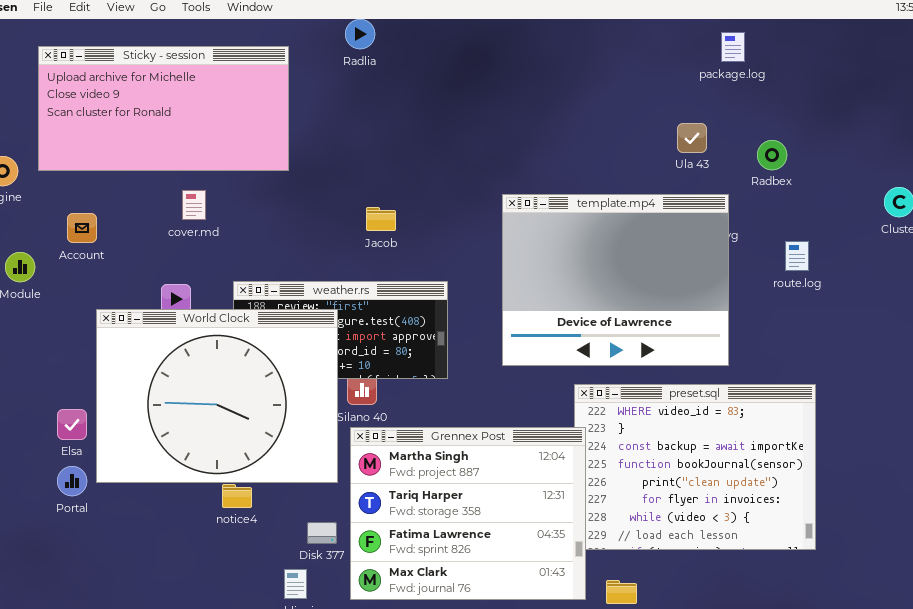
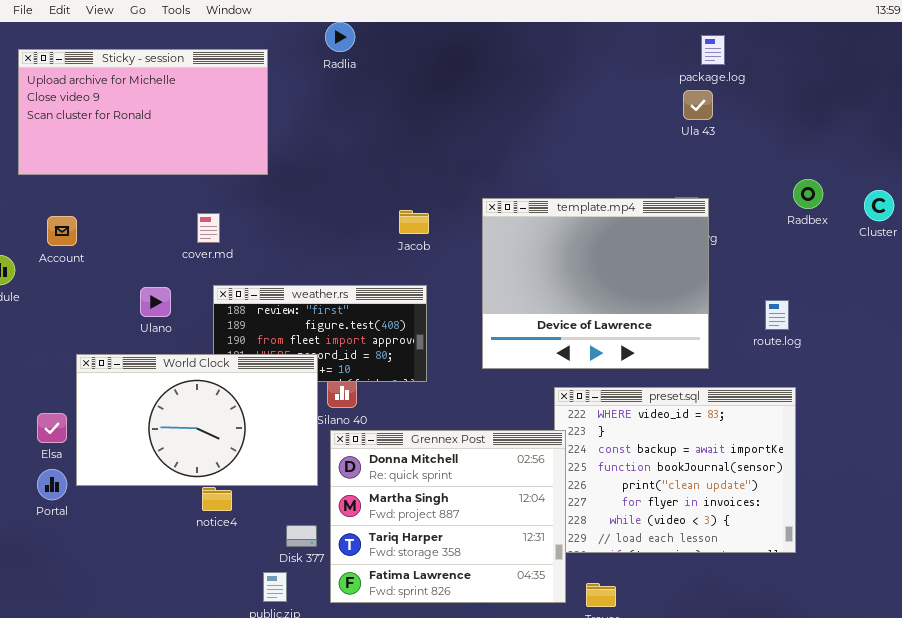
Ula 43: [677,123,707,153] -> [683,90,713,120], moved
Radbex: [757,140,787,170] -> [793,179,823,209], moved
cover.md: [182,190,206,220] -> [197,213,220,243], moved
Jacob: [366,207,396,231] -> [399,210,429,234], moved
route.log: [785,241,809,271] -> [765,300,789,330], moved
World Clock: [96,309,338,483] -> [76,354,318,486], resized
Grennex Post: [350,427,586,600] -> [330,430,566,603], scrolled up 1 row

